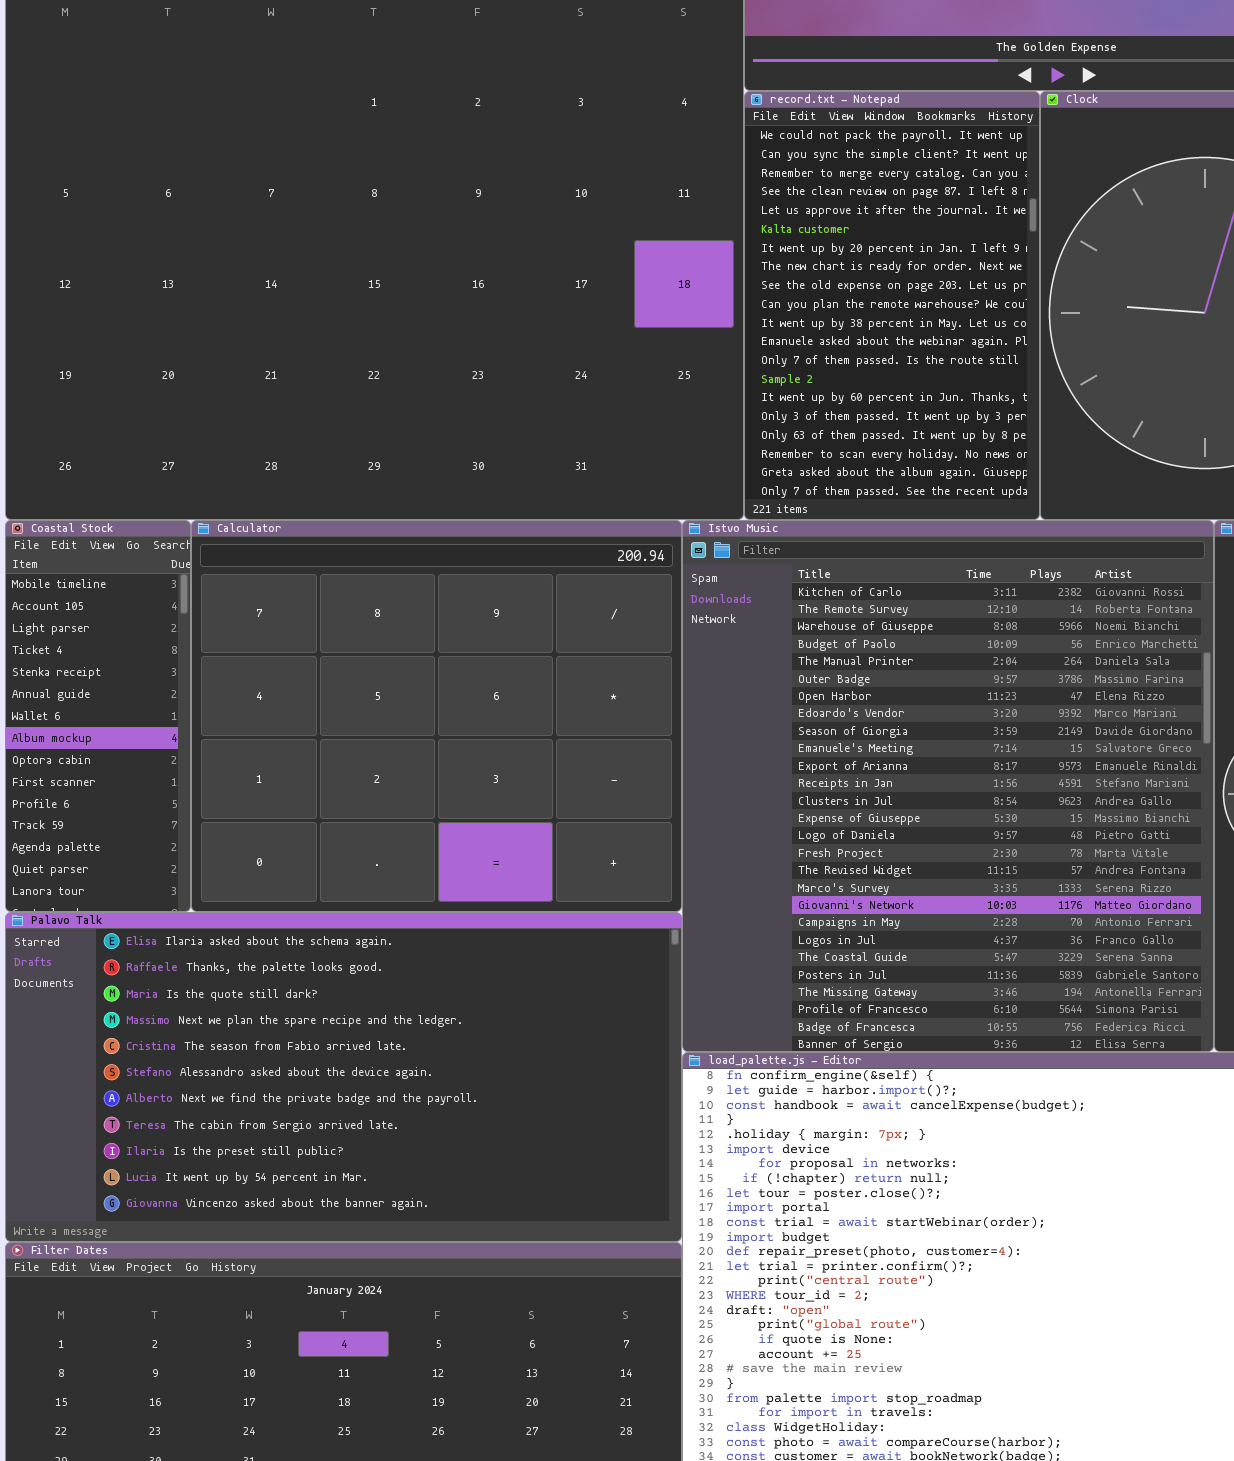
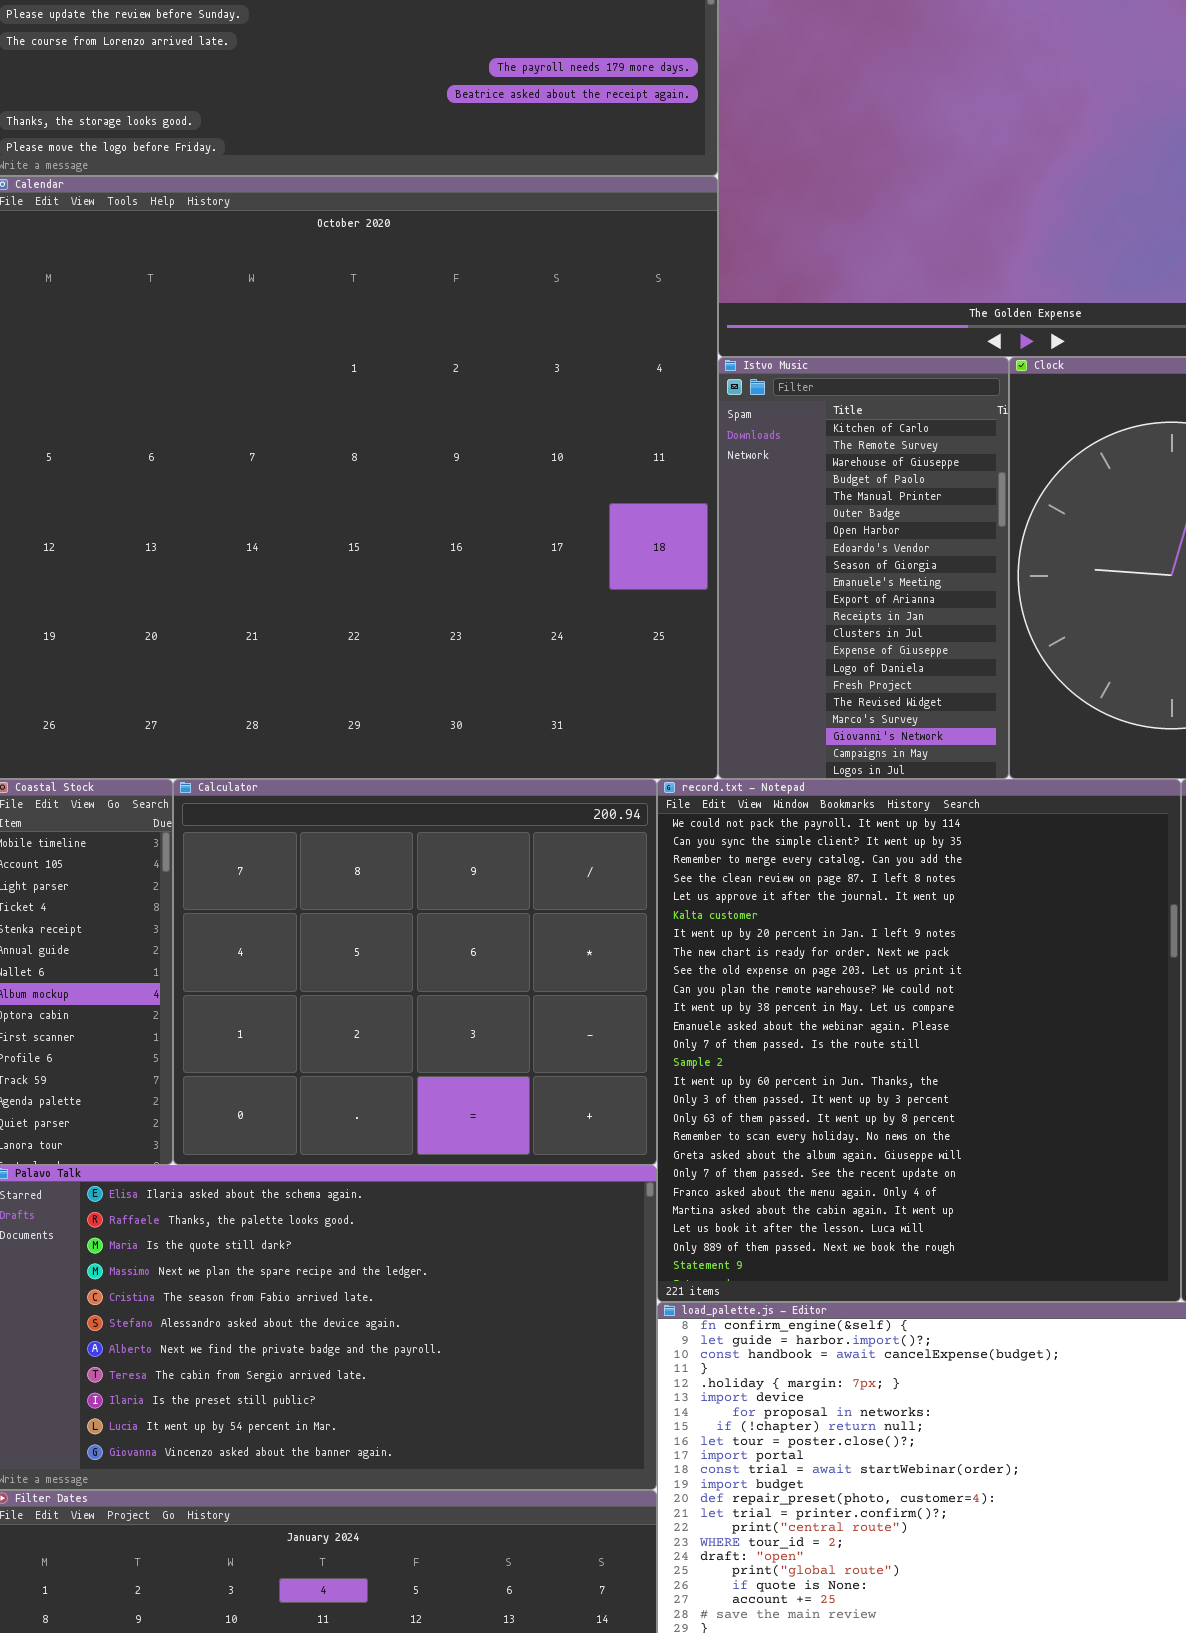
record.txt - Notepad: [744,91,1040,520] -> [657,779,1181,1302], moved, resized
Istvo Music: [682,520,1214,1052] -> [718,357,1009,779], moved, resized

